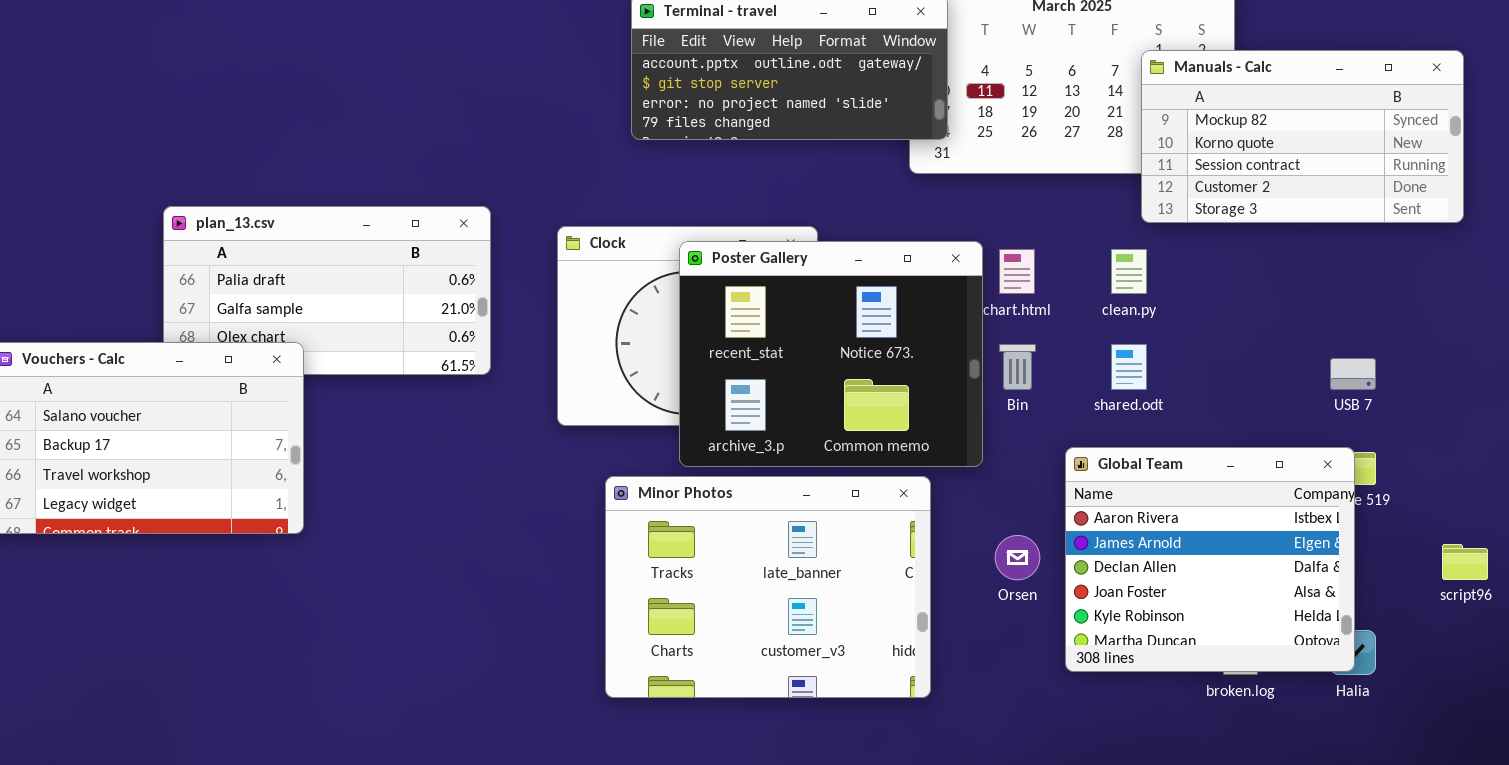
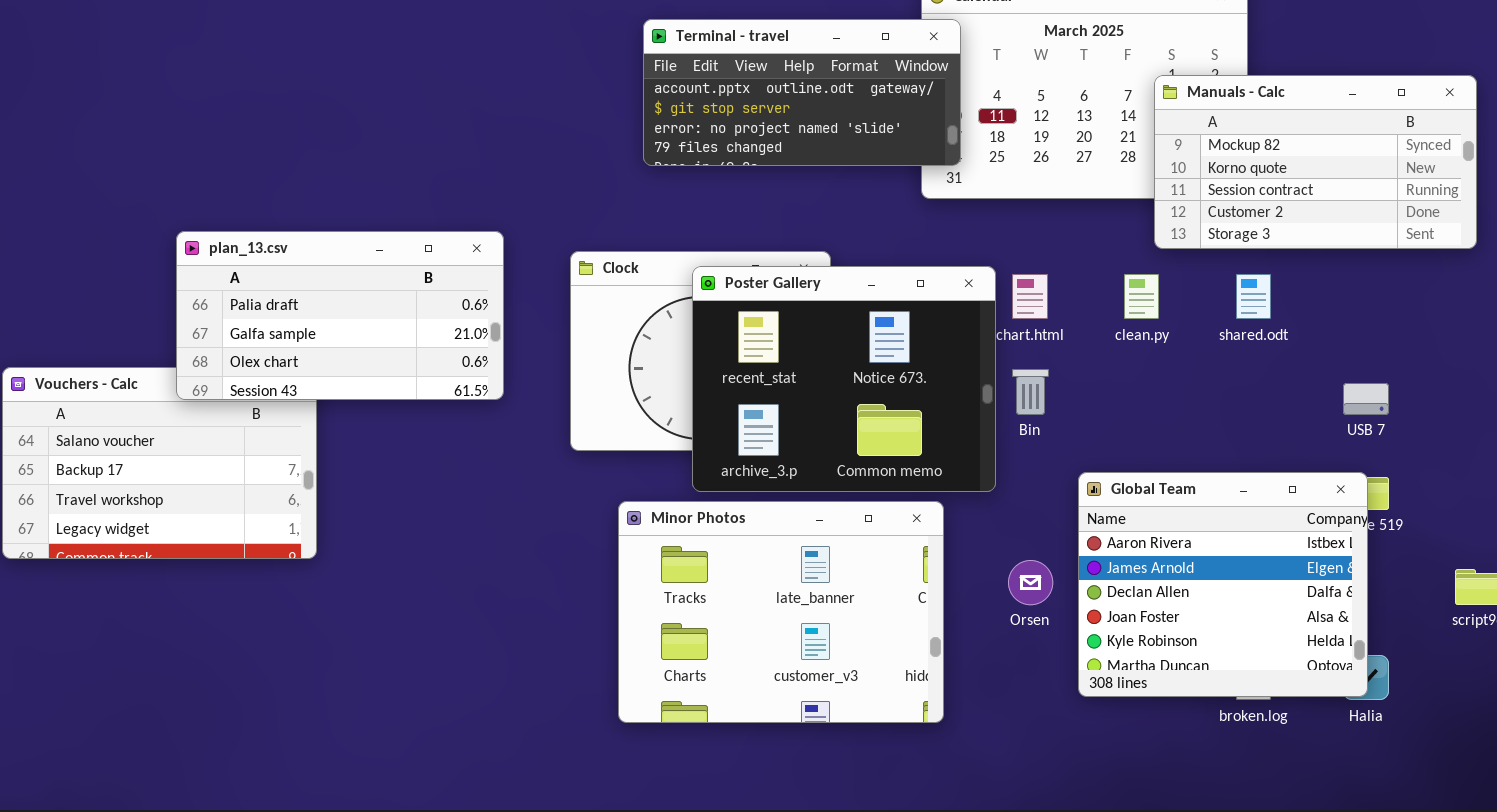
plan_13.csv: [163,206,491,375] -> [176,231,504,400], raised
shared.odt: [1111,344,1147,390] -> [1236,274,1271,319], moved

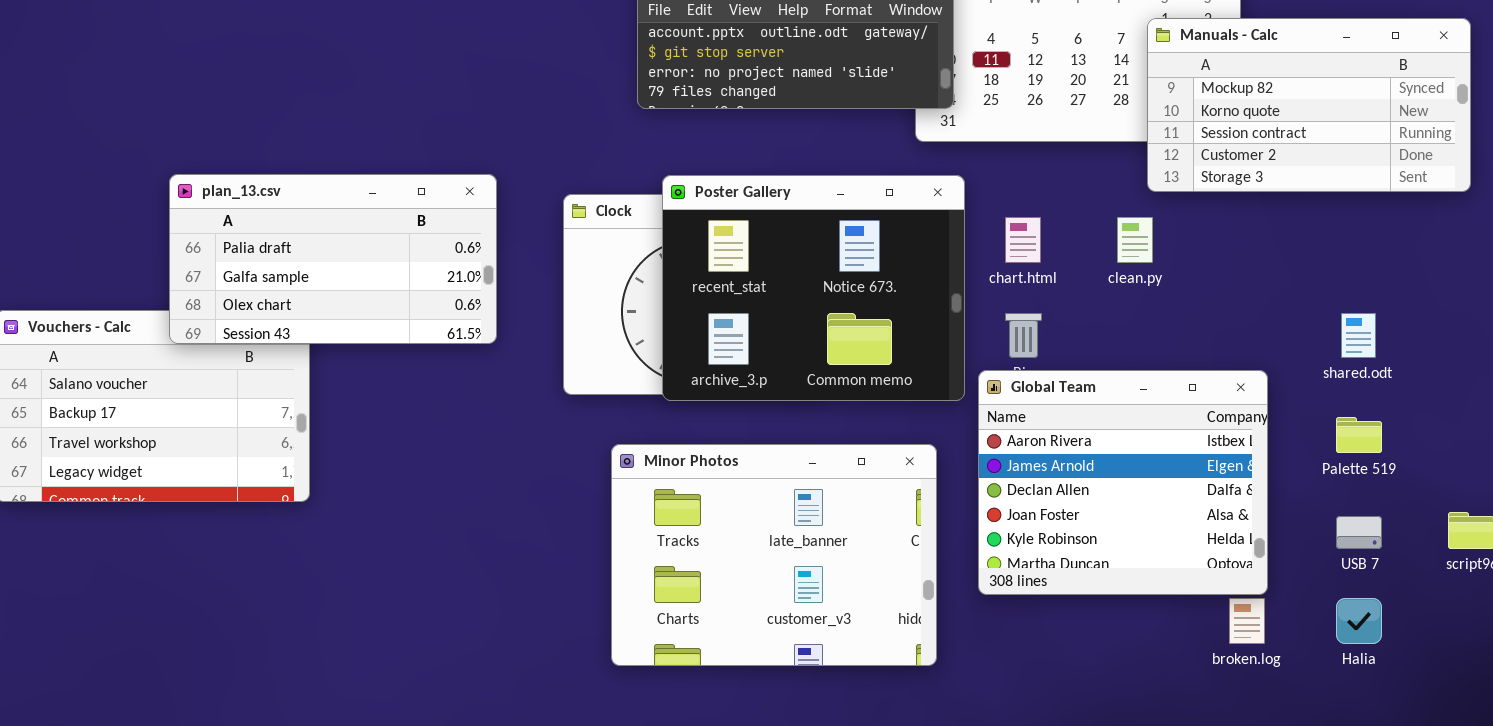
Poster Gallery: [692,266,996,492] -> [662,175,965,401], moved
shared.odt: [1236,274,1271,319] -> [1341,313,1376,358], moved
USB 7: [1343,383,1389,415] -> [1336,516,1382,549], moved
Global Team: [1078,472,1368,697] -> [978,370,1268,595], moved

